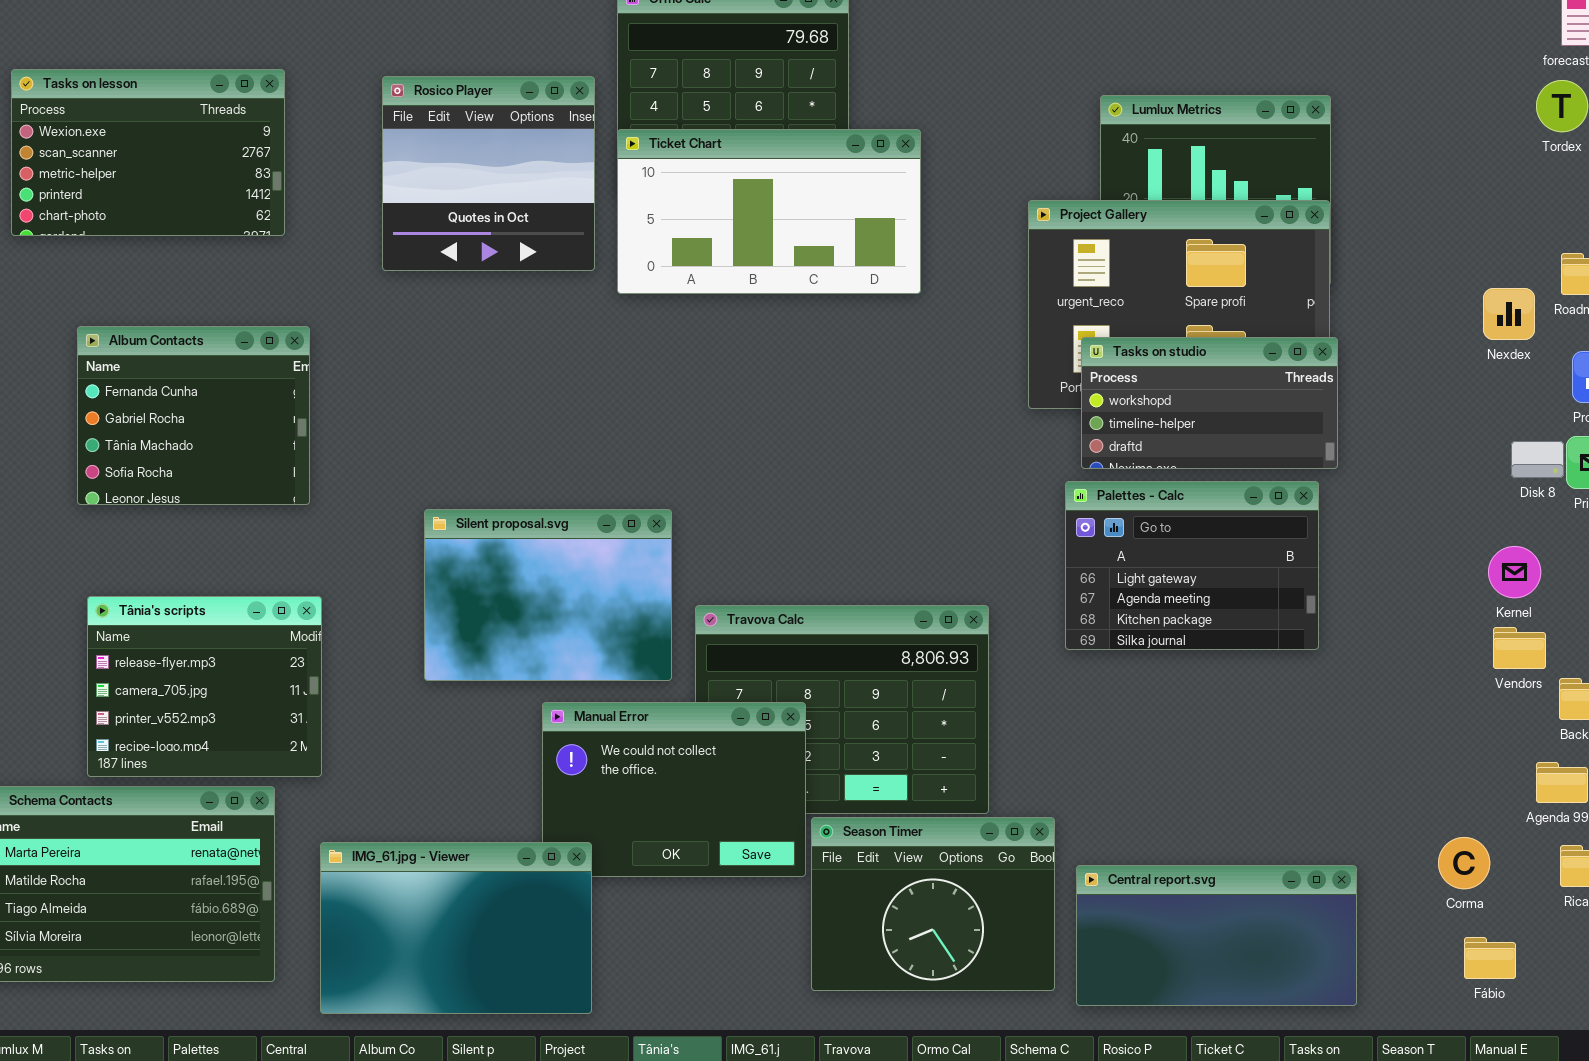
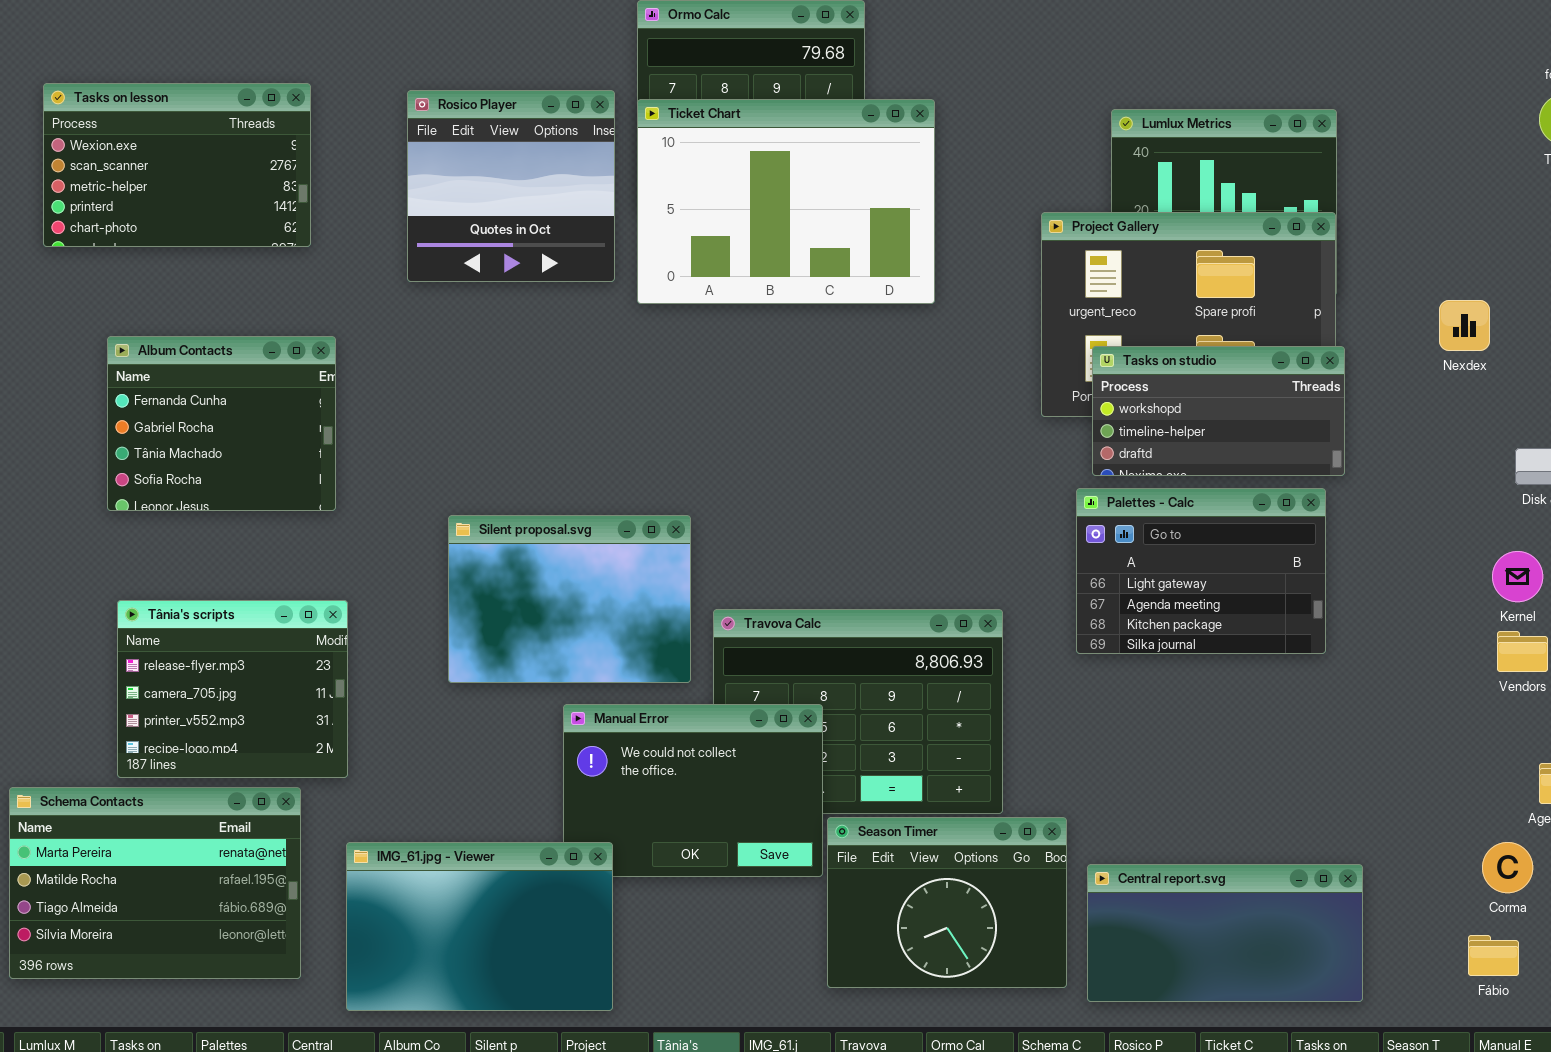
Ticket Chart: [617,129,921,294] -> [637,99,935,304], resized
Nexdex: [1483,288,1535,340] -> [1439,300,1490,351], moved
Corma: [1438,837,1490,889] -> [1482,842,1533,893], moved

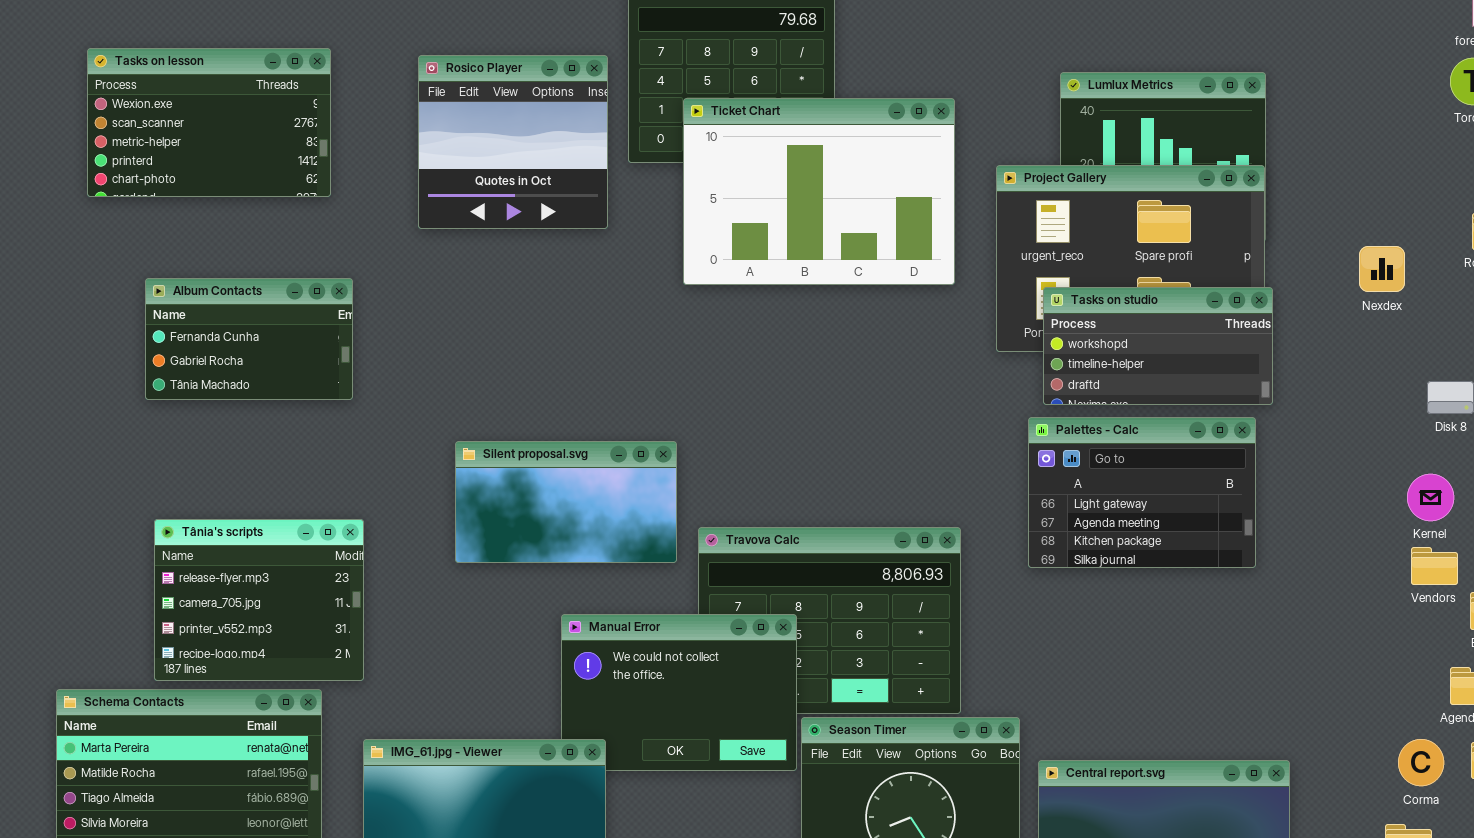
Ticket Chart: [637,99,935,304] -> [683,98,955,285], moved
Album Contacts: [107,336,336,511] -> [145,278,353,400], resized
Silent proposal.svg: [448,515,691,683] -> [455,441,677,563], resized

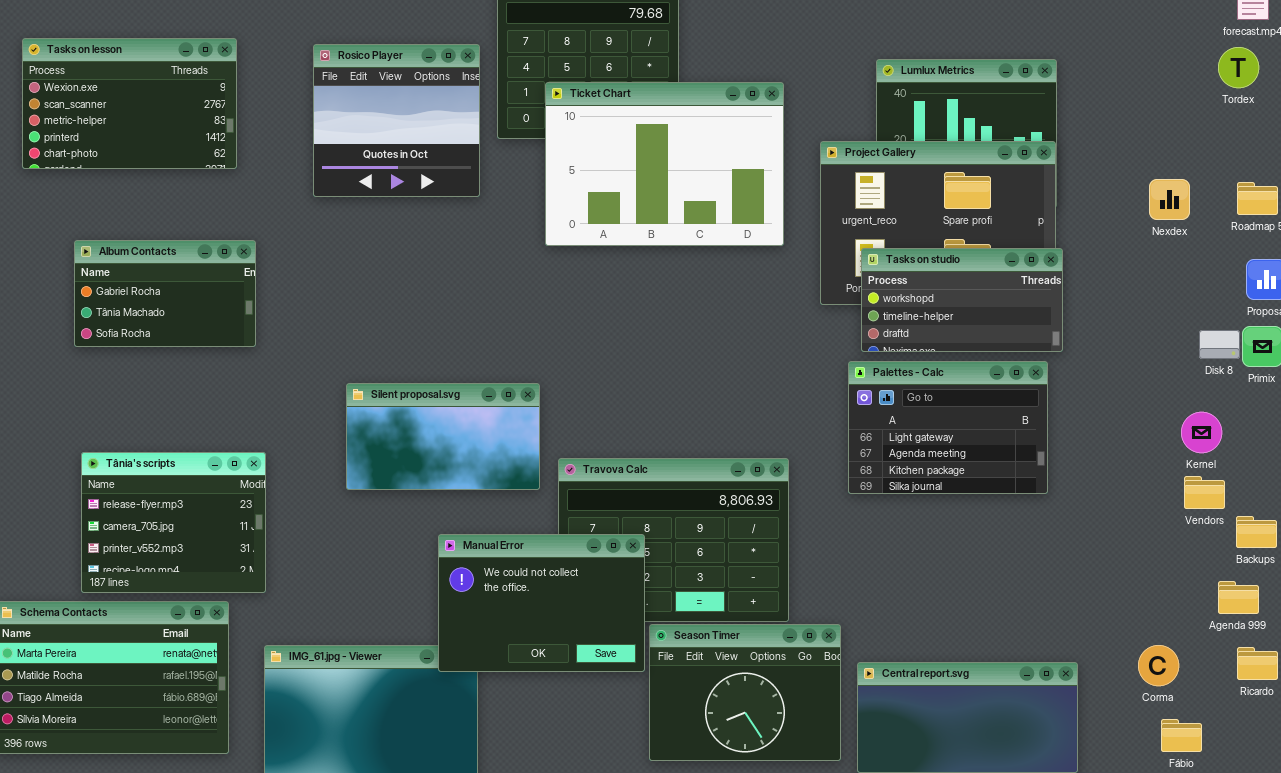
Nexdex: [1359,246,1405,292] -> [1149,179,1190,220], moved
Album Contacts: [145,278,353,400] -> [74,240,256,347], scrolled down 1 row
Manual Error: [561,614,797,771] -> [438,534,645,672], raised
Corma: [1398,739,1444,786] -> [1138,645,1179,686], moved

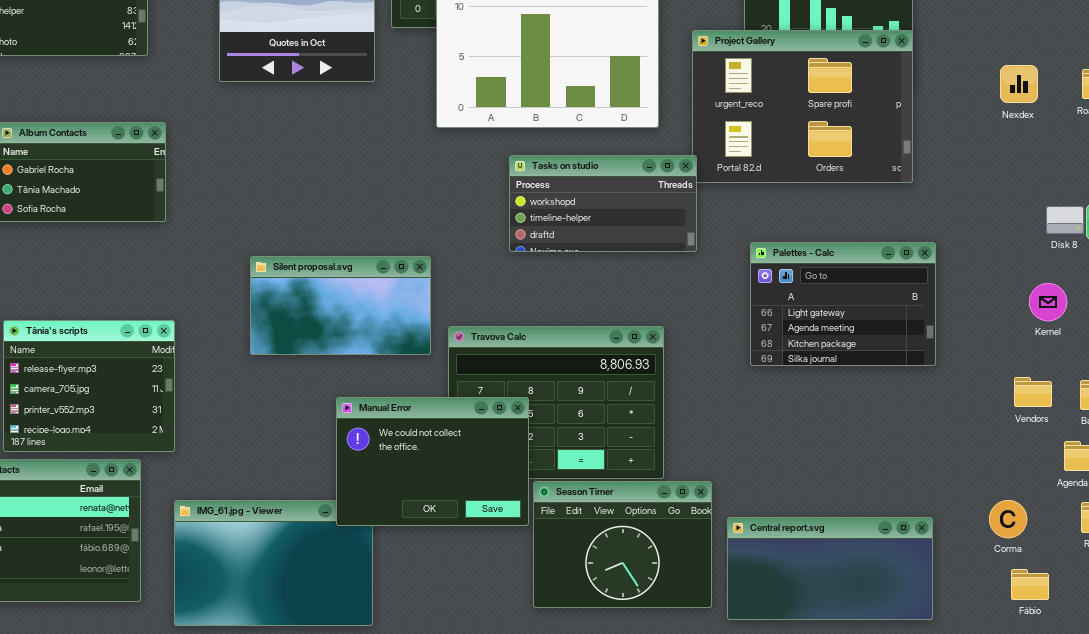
Tasks on studio: [861,248,1063,352] -> [509,155,697,252], moved
Palettes - Calc: [848,361,1048,494] -> [750,242,936,366], moved
Vendors: [1184,476,1225,509] -> [1014,377,1052,407], moved

